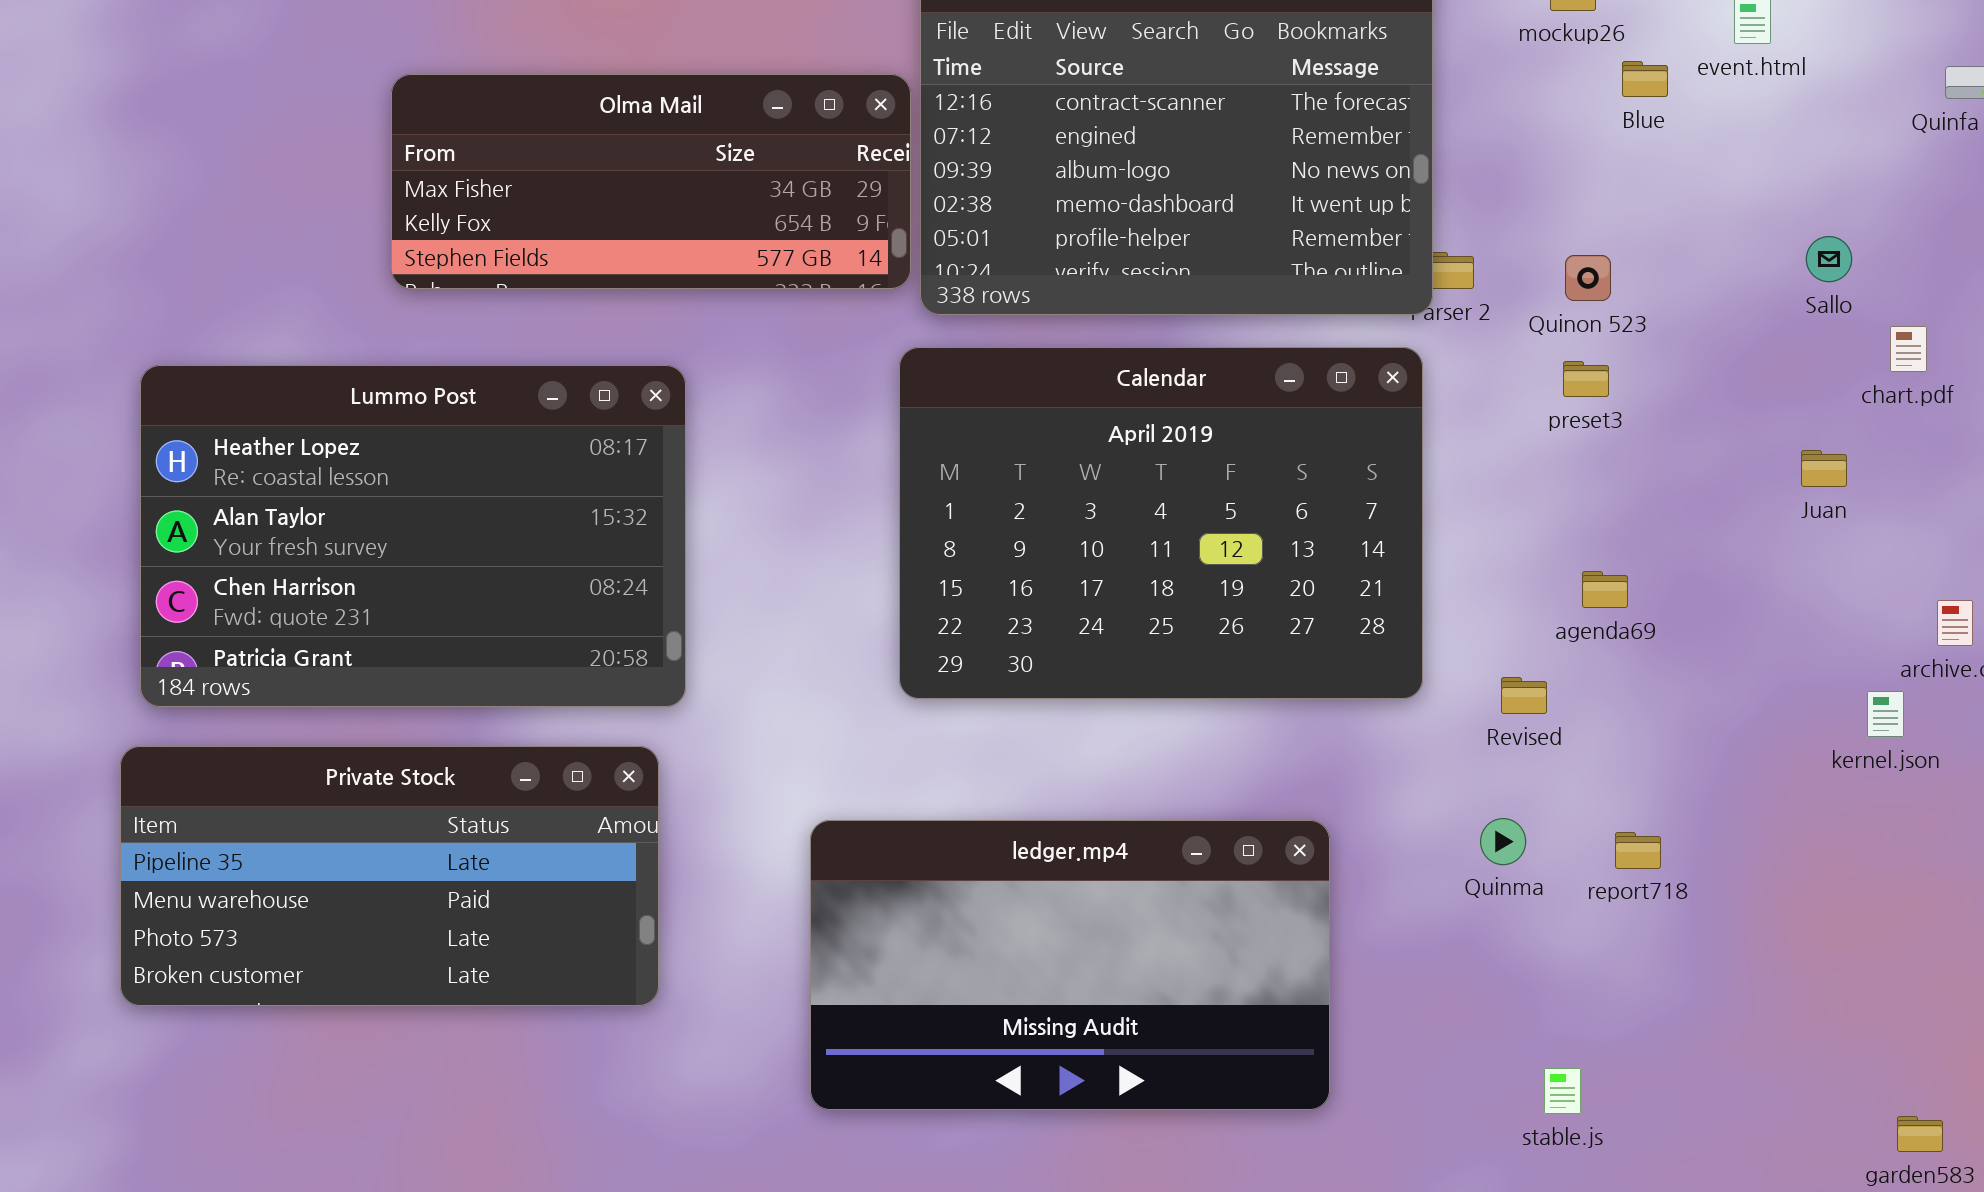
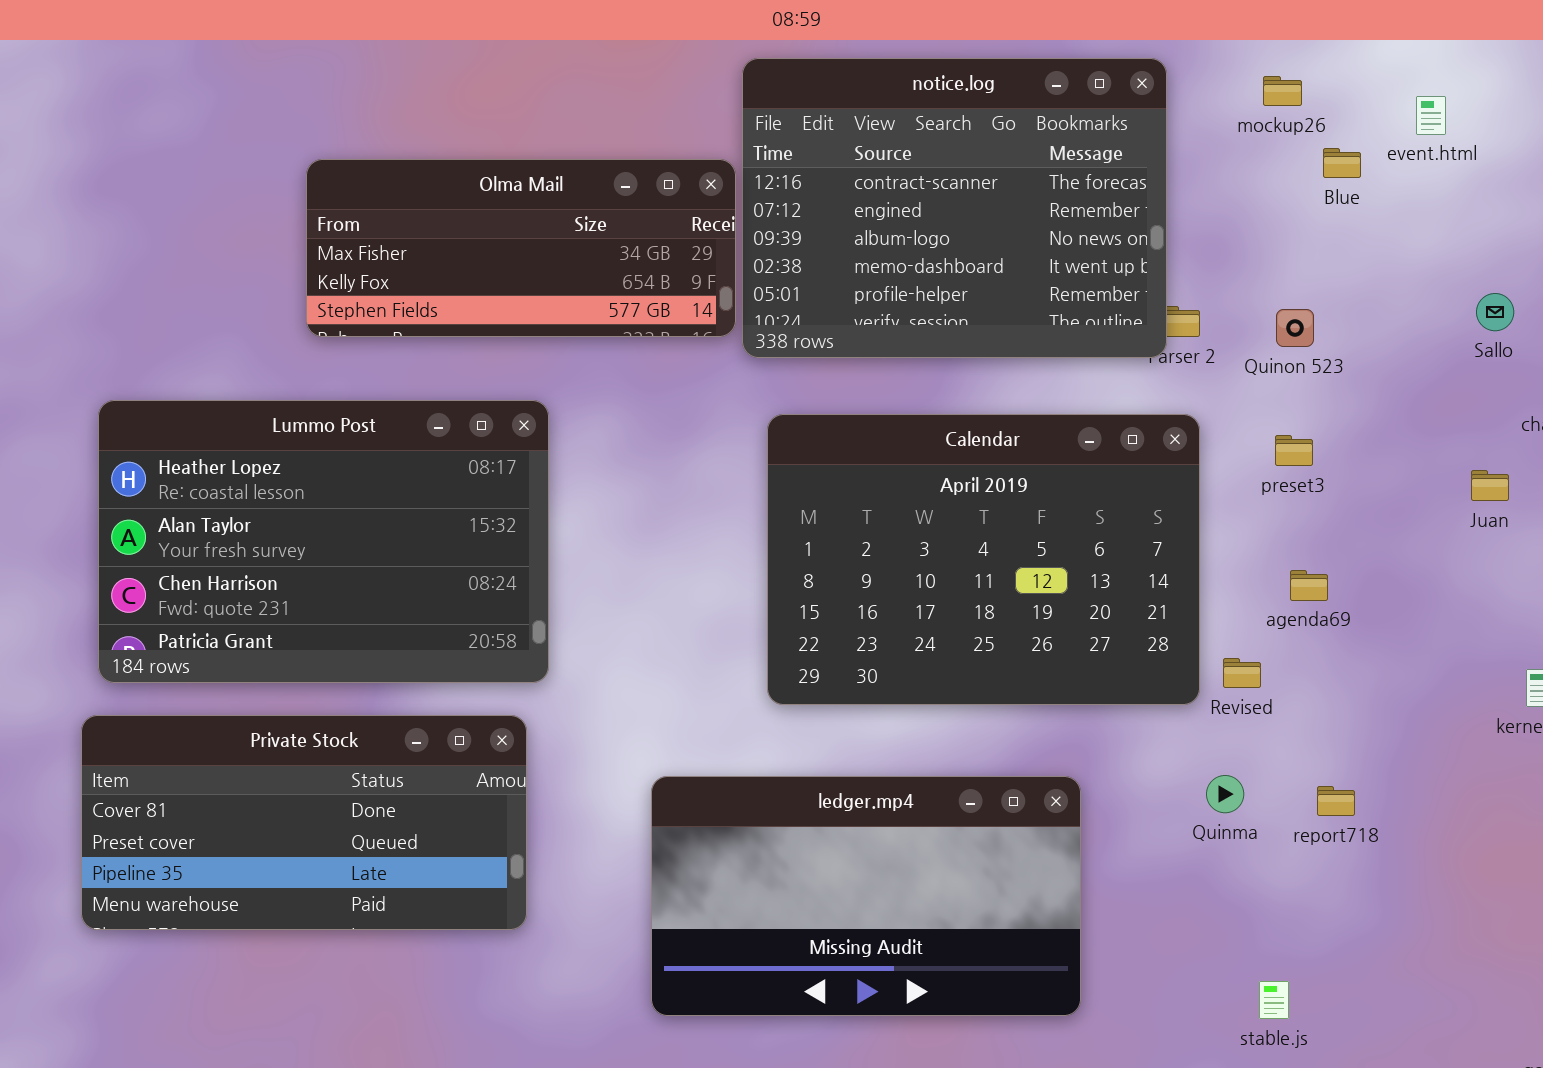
Calendar: [899,347,1423,699] -> [767,414,1200,705], moved
preset3: [1563,361,1609,397] -> [1275,435,1313,466], moved
Private Stock: [120,746,659,1006] -> [81,715,527,930], scrolled up 2 rows

